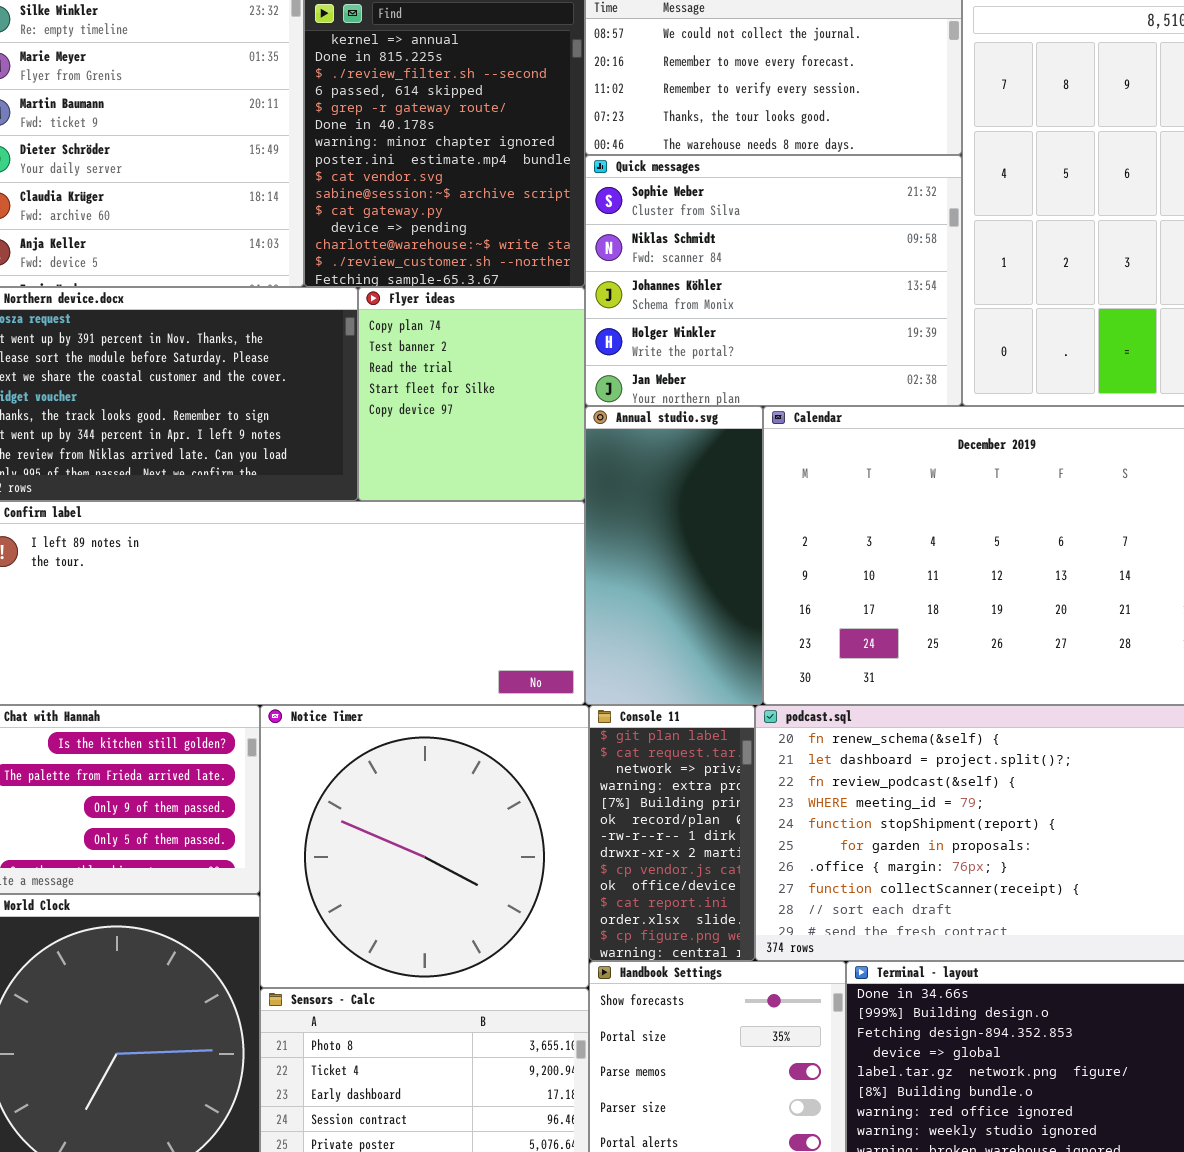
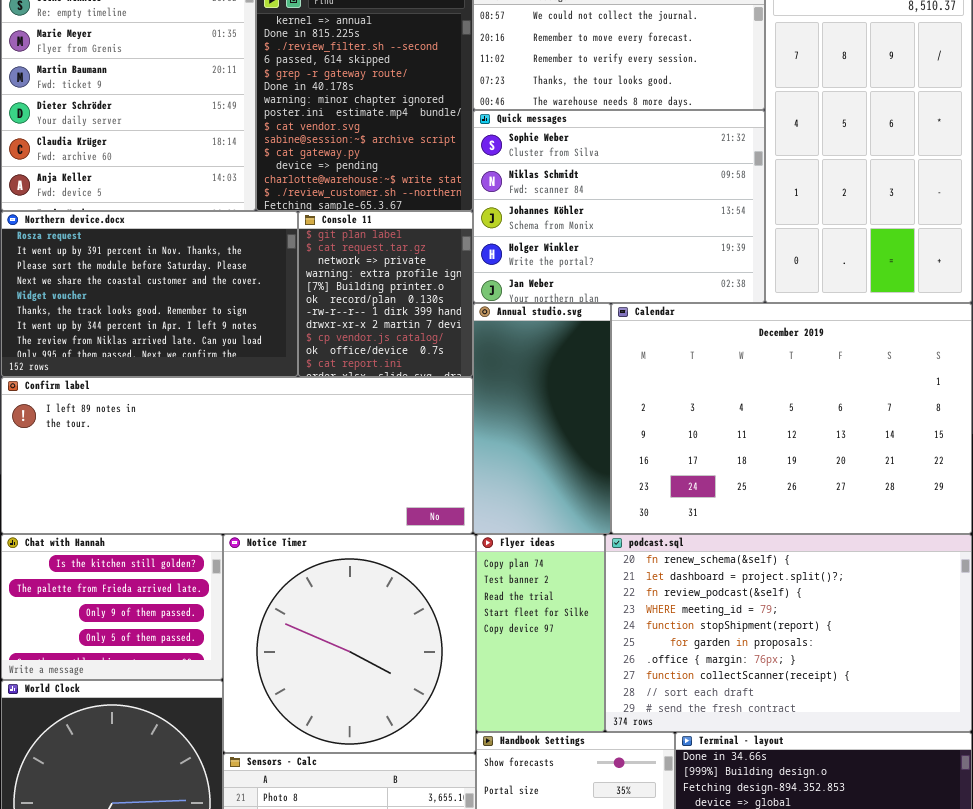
Flyer ideas: [358,287,585,501] -> [476,534,605,732], moved, resized
Console 11: [589,705,755,961] -> [298,211,473,377], moved, resized

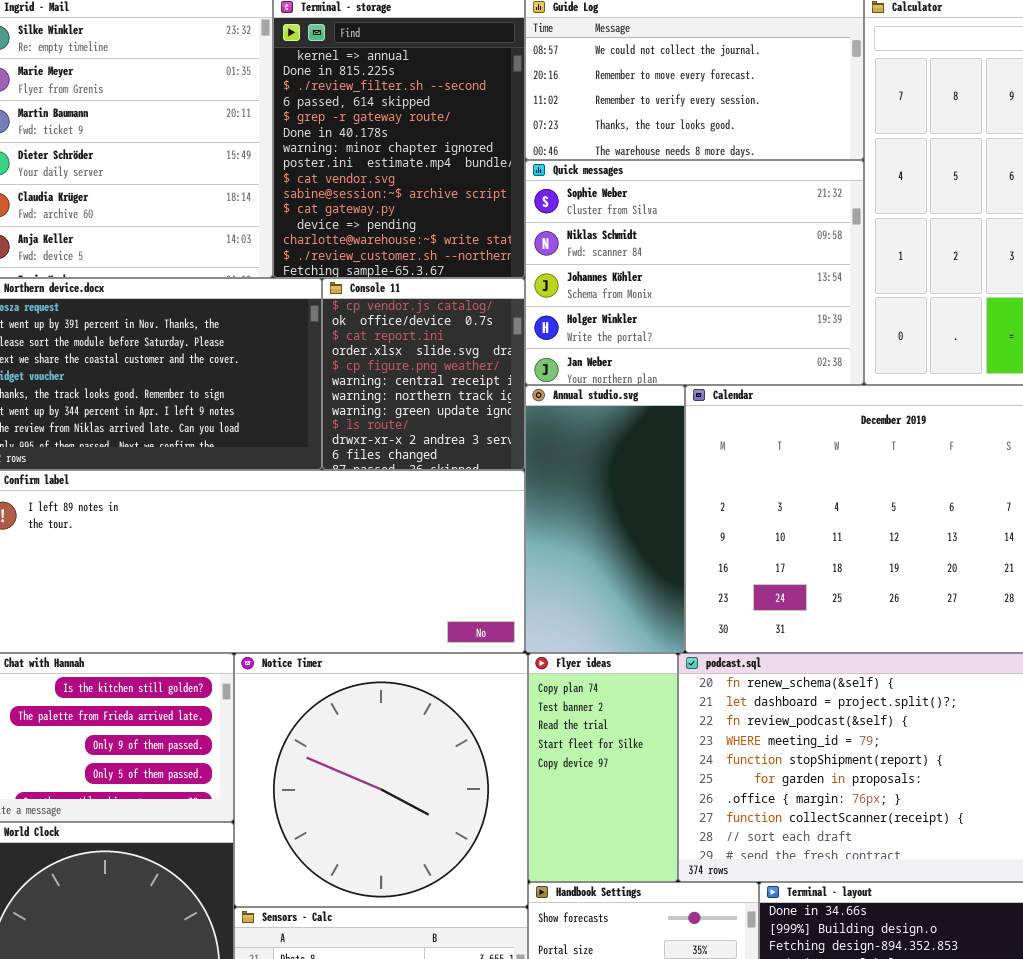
Console 11: [298,211,473,377] -> [322,278,525,470], scrolled down 8 rows

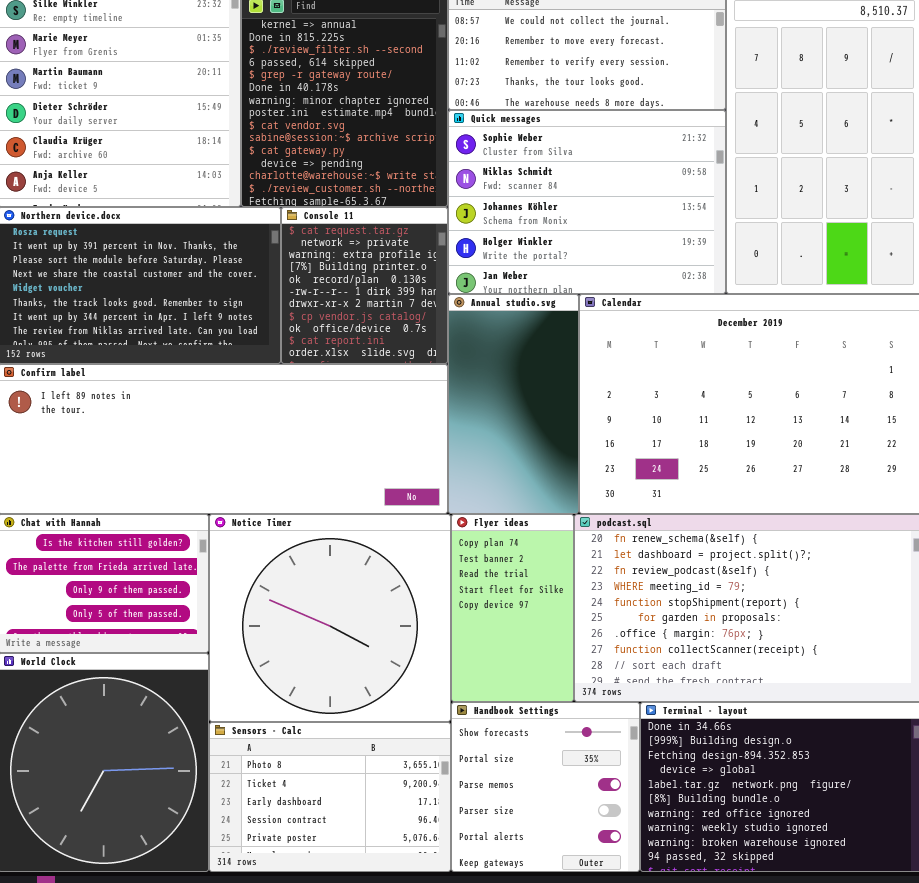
Console 11: [322,278,525,470] -> [281,207,448,364], scrolled up 7 rows

